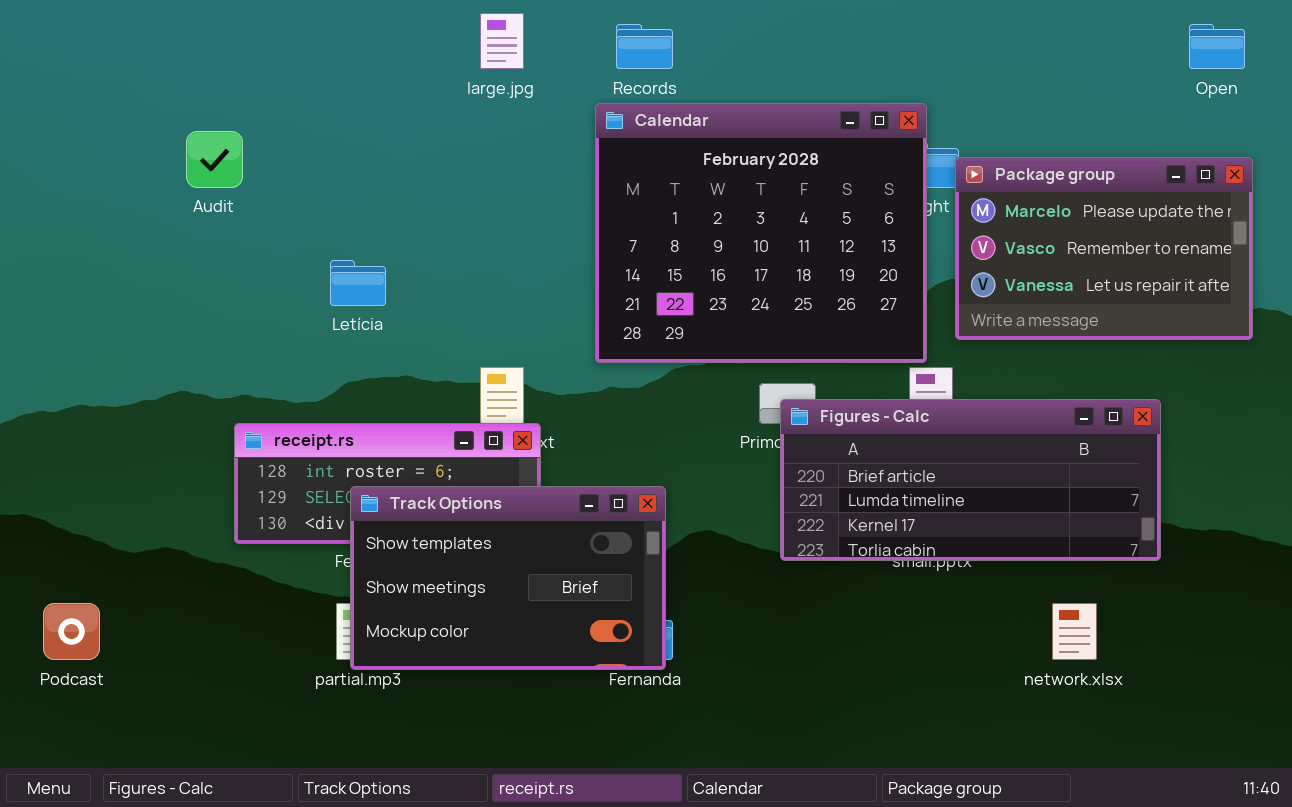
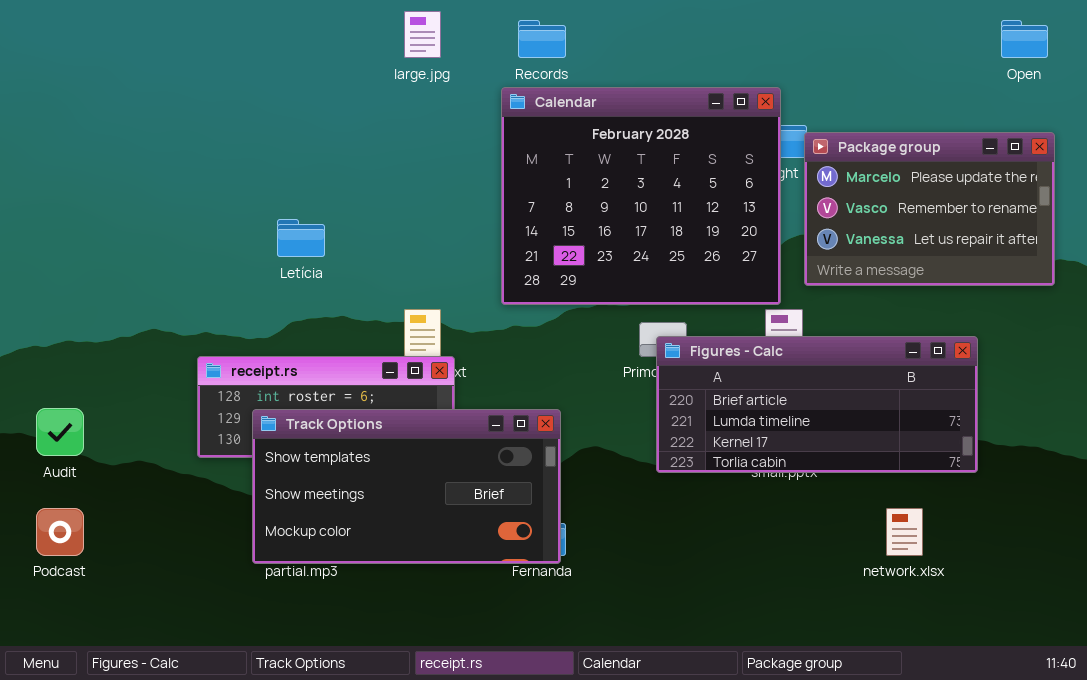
Audit: [186,131,243,188] -> [36,408,84,456], moved
Track Options: [350,486,666,670] -> [252,409,561,564], resized

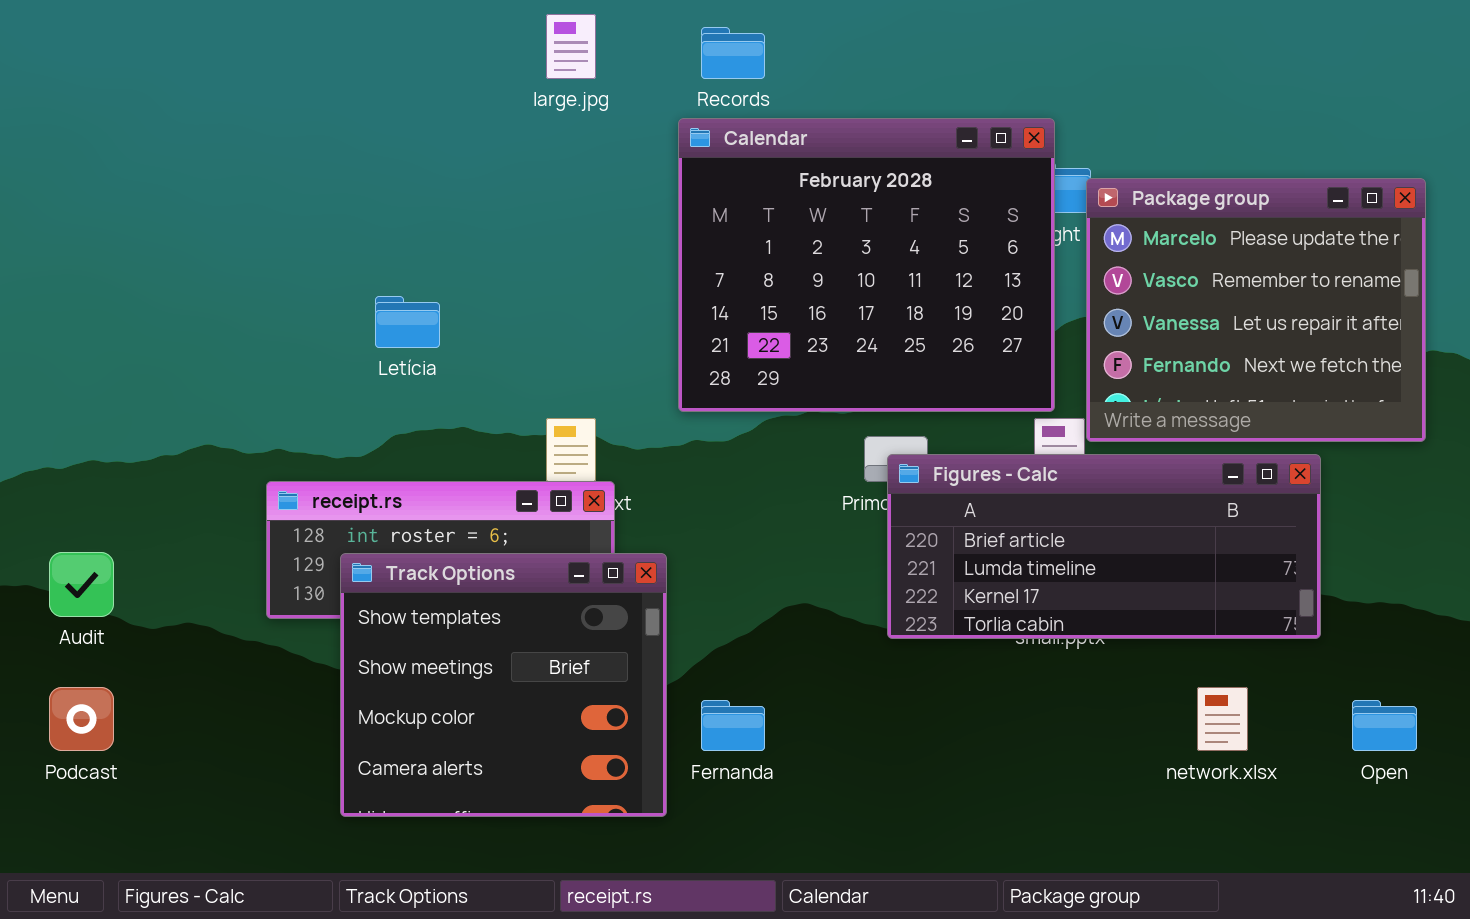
Open: [1001,20,1048,58] -> [1352,700,1417,751], moved
Package group: [804,132,1055,286] -> [1086,178,1426,442], resized
Track Options: [252,409,561,564] -> [340,553,667,817], resized

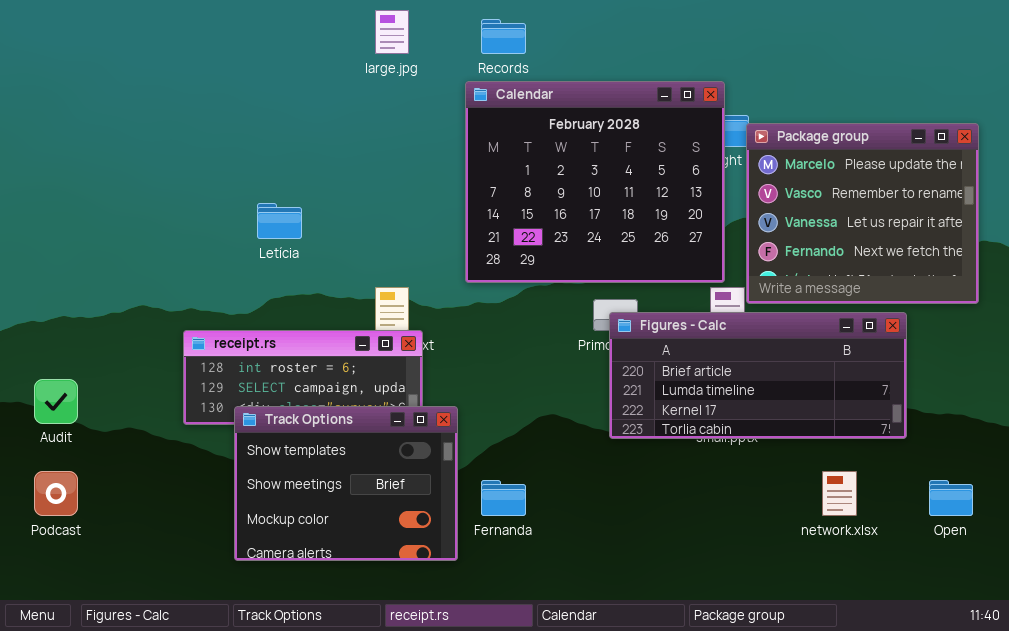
Track Options: [340,553,667,817] -> [234,406,458,561], resized

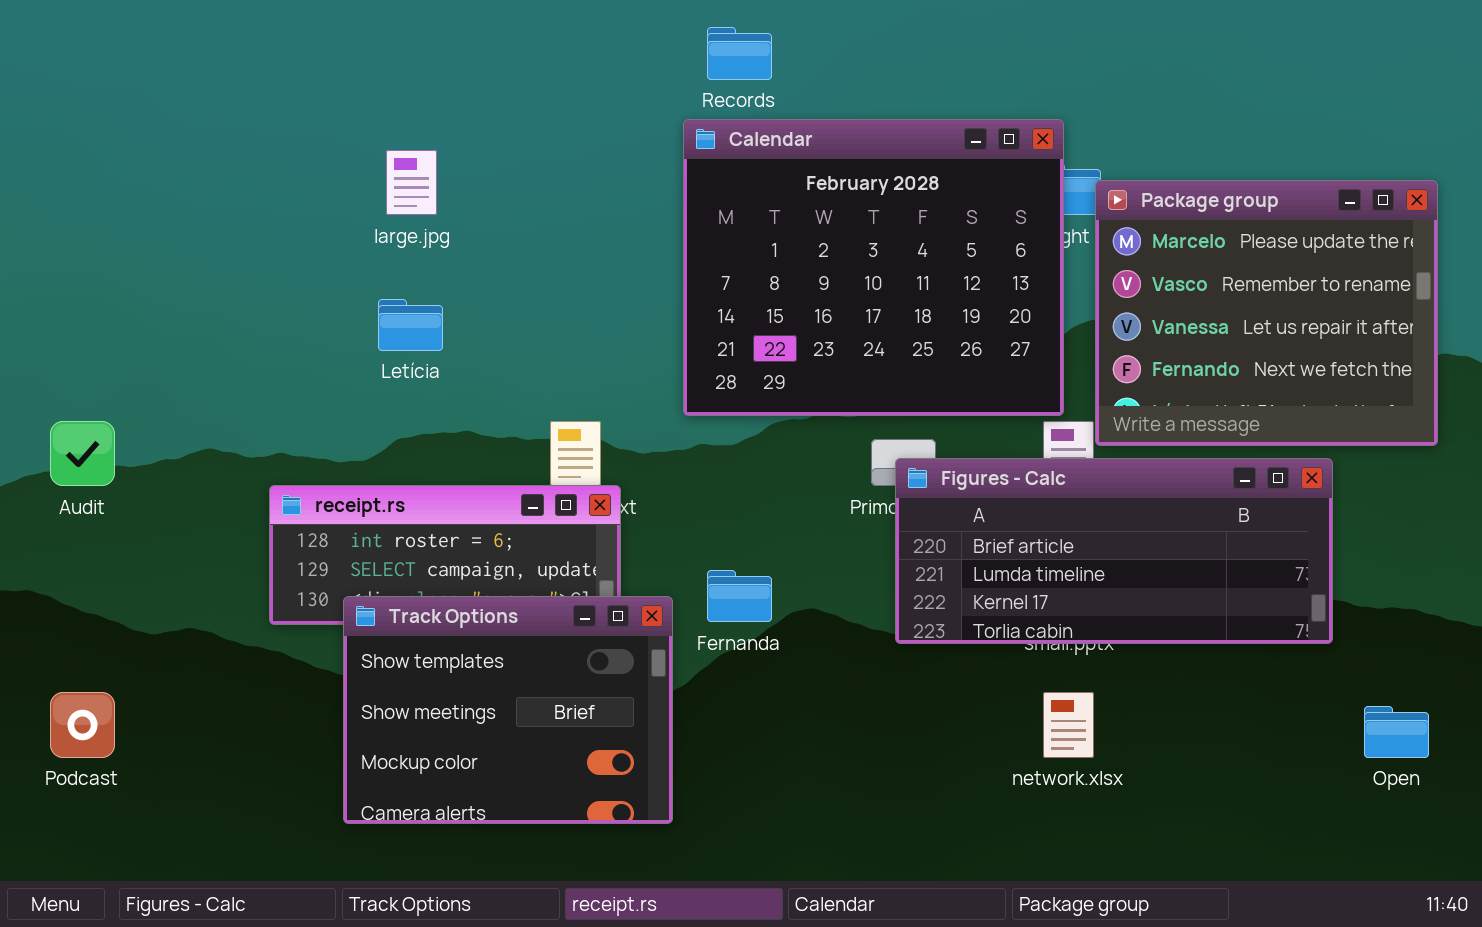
large.jpg: [375,10,409,54] -> [386,150,437,215], moved
Audit: [34,379,78,424] -> [50,421,115,486], moved
network.xlsx: [822,471,857,516] -> [1043,692,1094,758], moved
Fernanda: [481,480,526,516] -> [707,570,772,622], moved

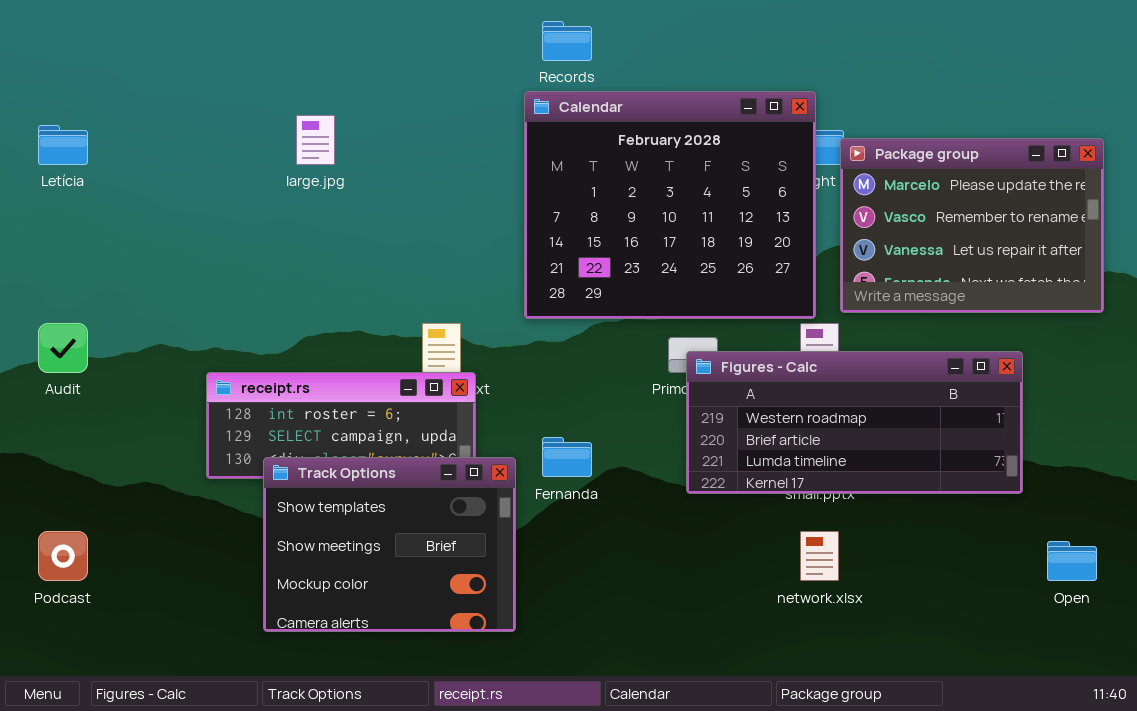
Package group: [1095,180,1438,446] -> [840,138,1104,313], resized
Letícia: [378,299,443,351] -> [38,125,88,165], moved
Figures - Calc: [895,458,1333,644] -> [686,351,1023,494], scrolled up 1 row

